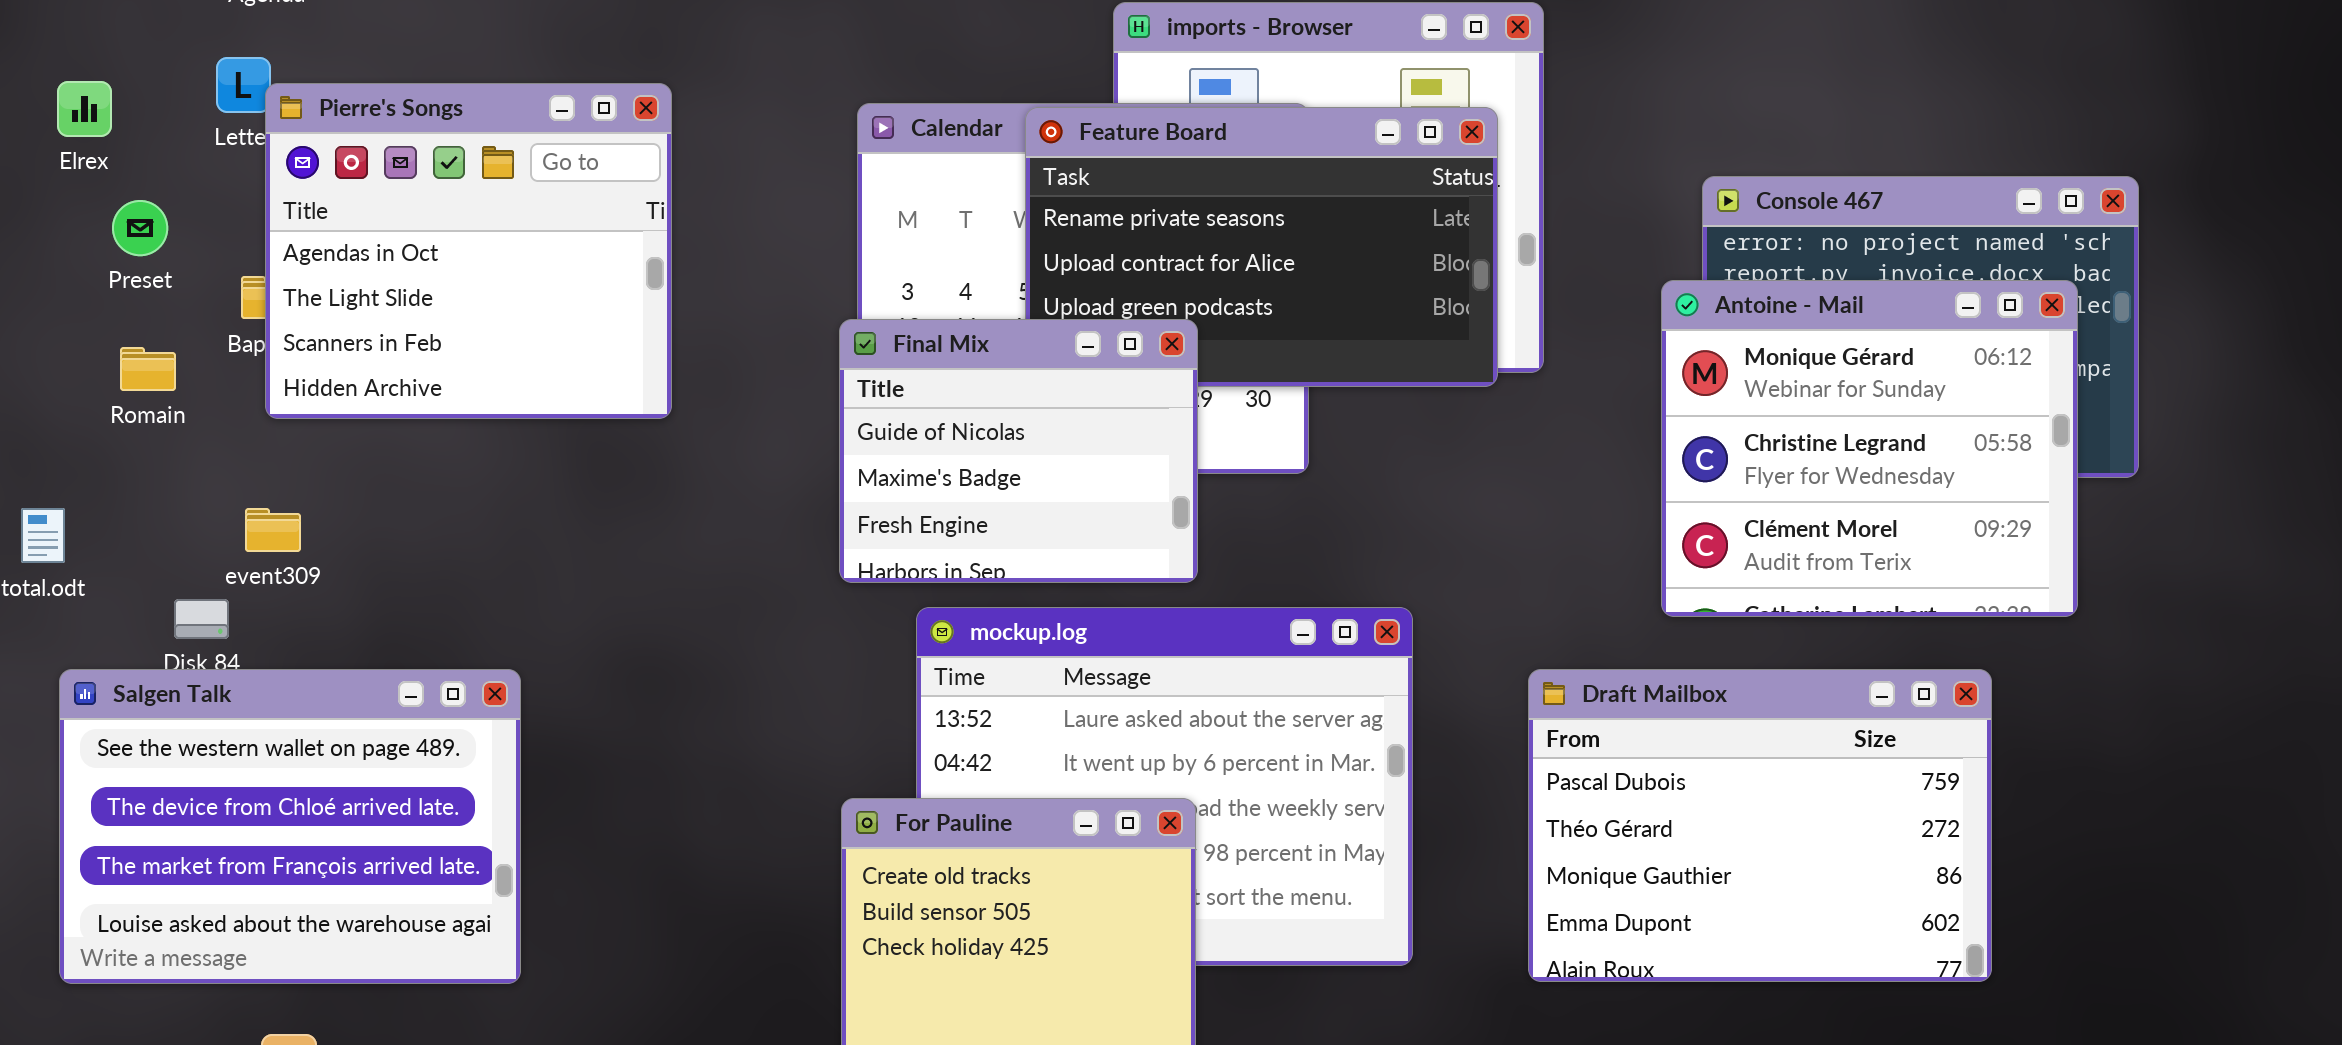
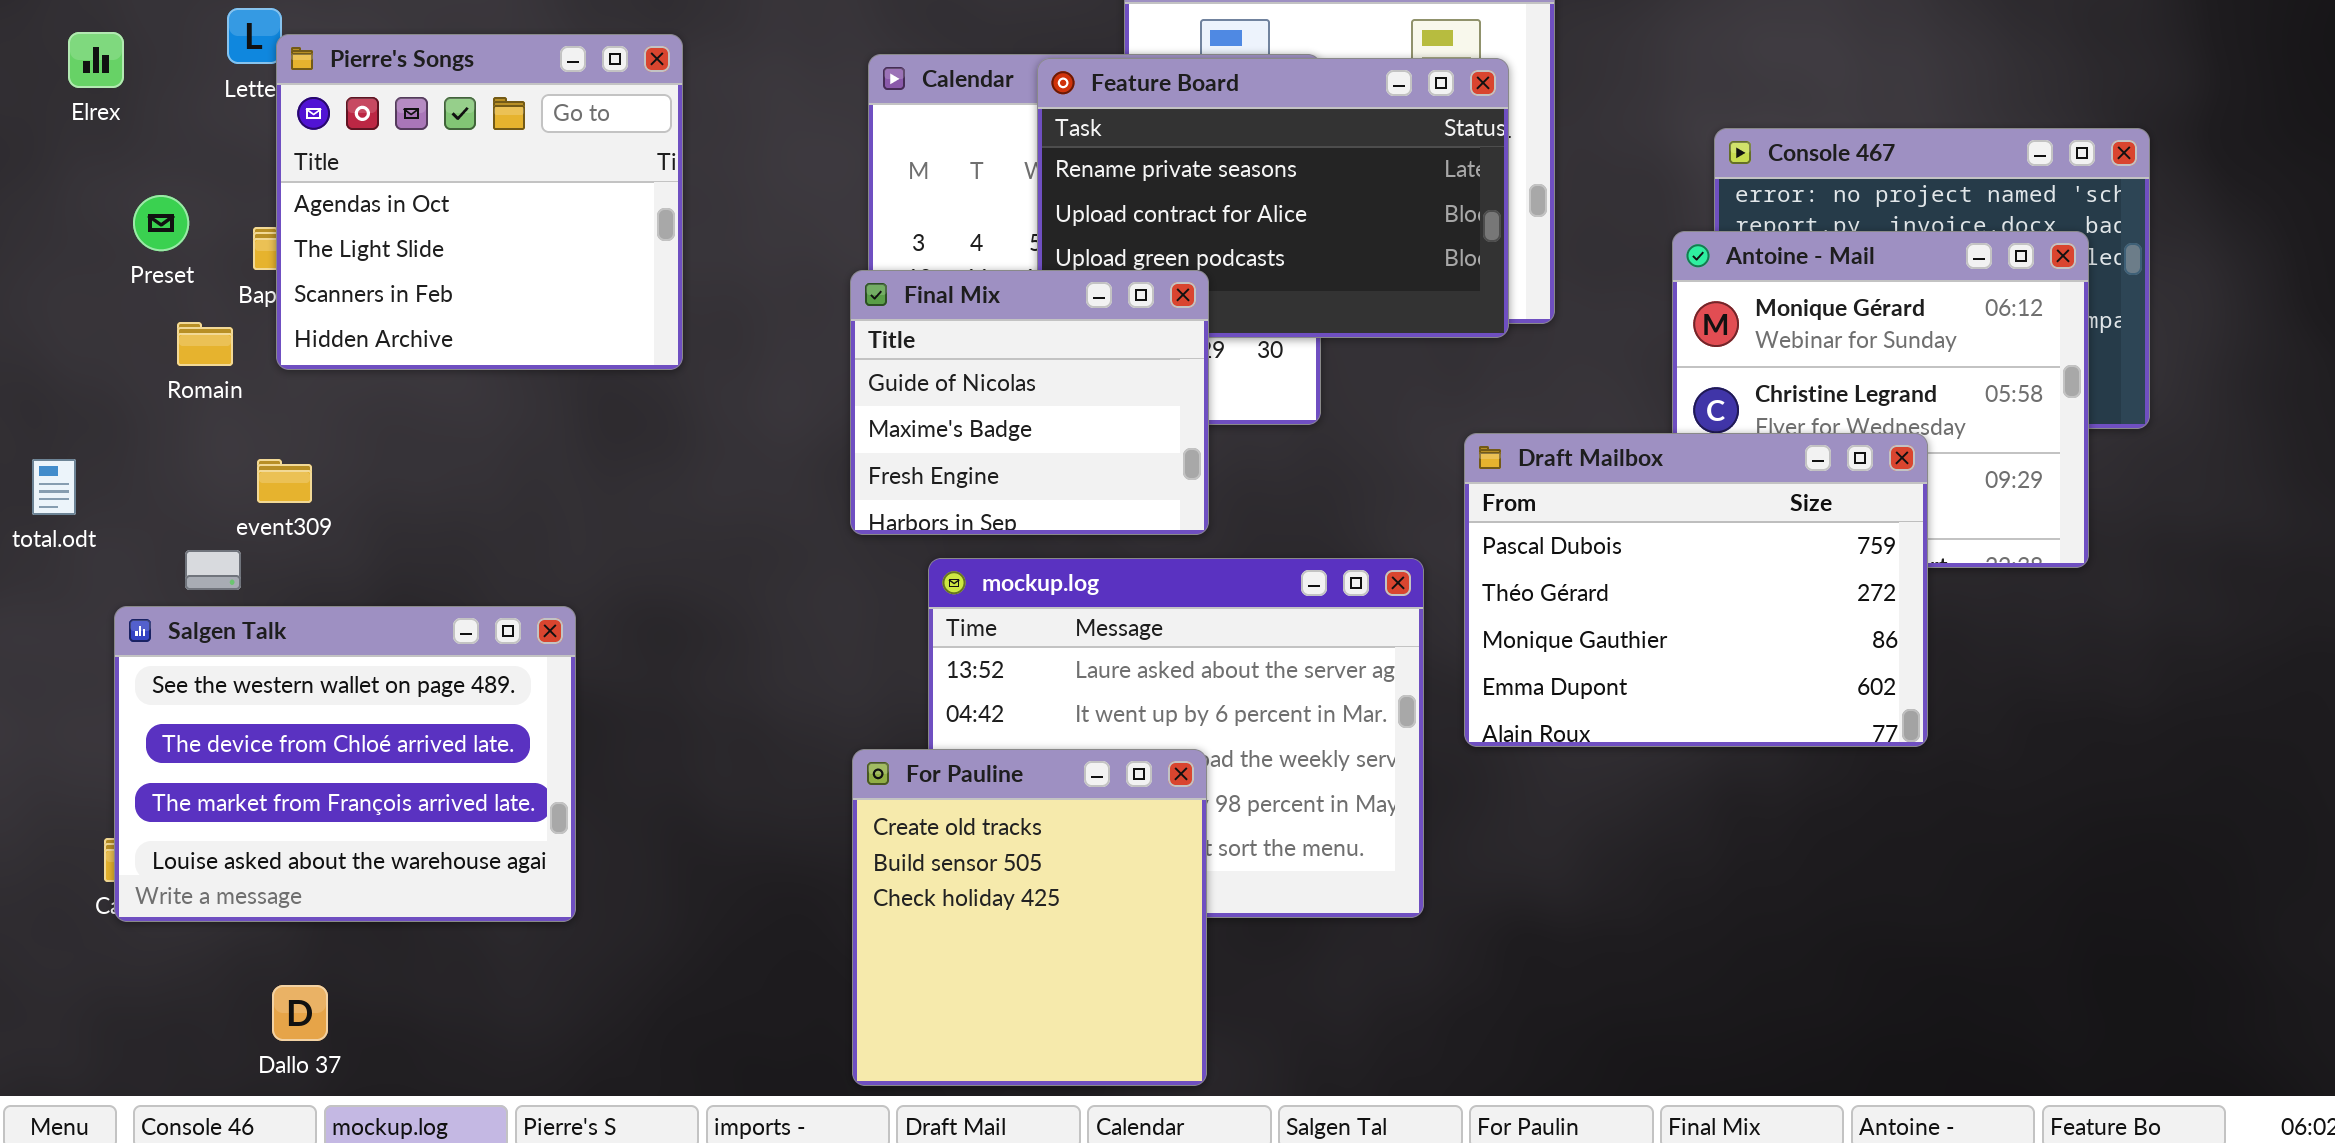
Preset: [112,200,168,256] -> [133,195,189,251], moved
Romain: [120,347,176,391] -> [177,322,233,366], moved
Salgen Talk: [59,669,521,984] -> [114,606,576,922], moved
Draft Mailbox: [1528,669,1992,982] -> [1464,433,1928,747], moved

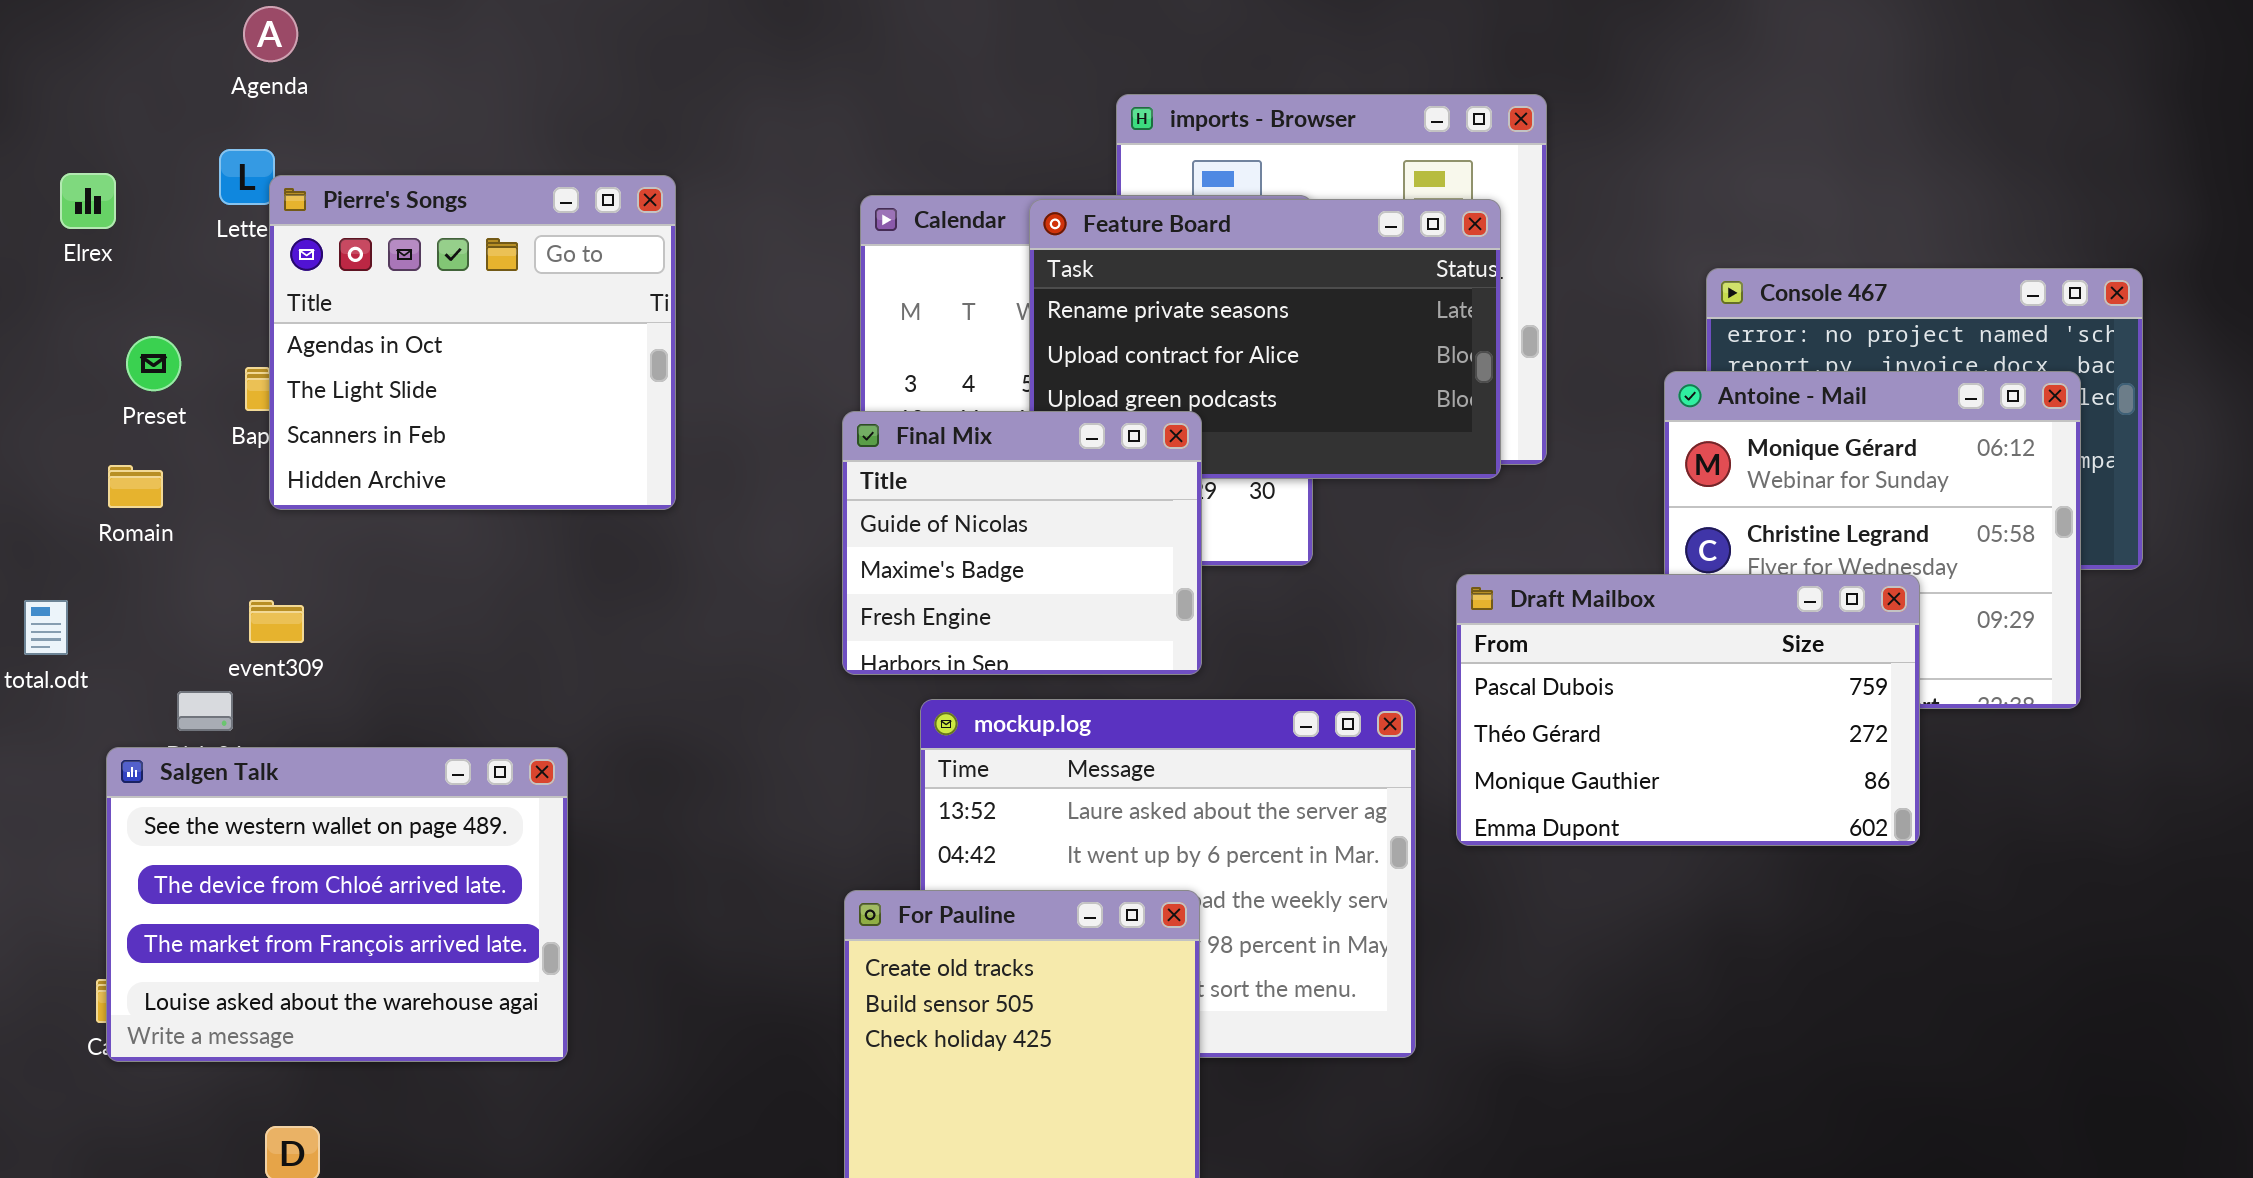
Romain: [177,322,233,366] -> [108,465,163,508], moved
Draft Mailbox: [1464,433,1928,747] -> [1456,574,1920,846], resized

